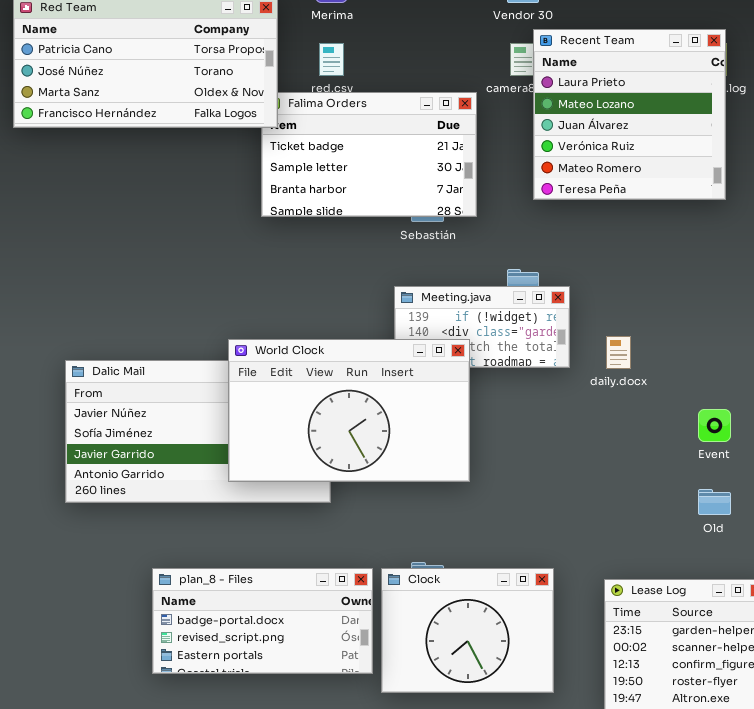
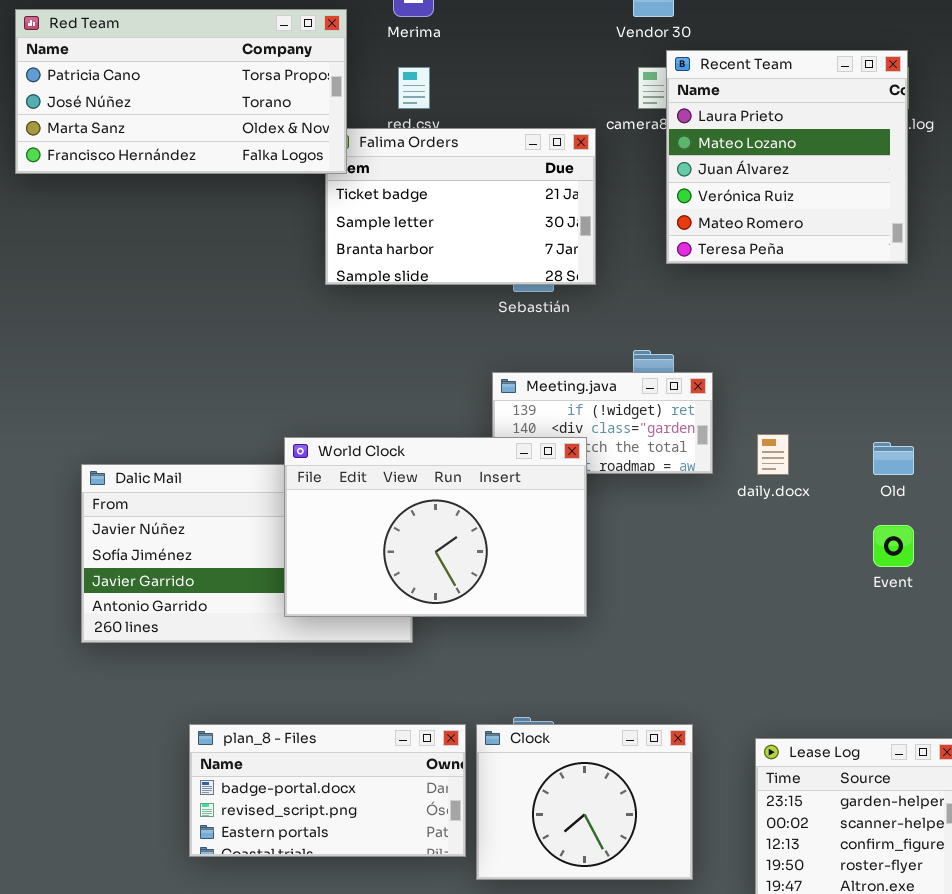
Old: [698,489,731,515] -> [873,442,914,475], moved

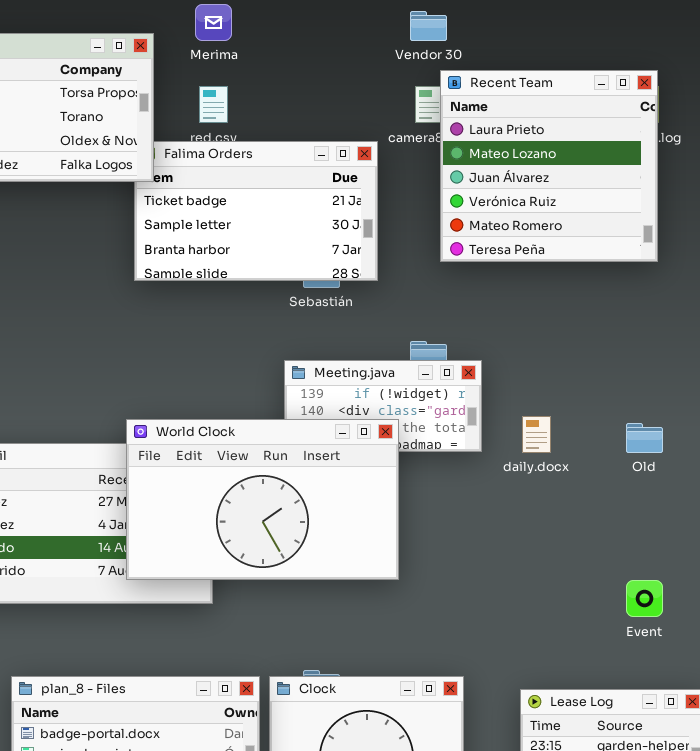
World Clock: [284,437,587,617] -> [126,419,399,580], moved
Event: [873,525,914,567] -> [626,580,663,617], moved

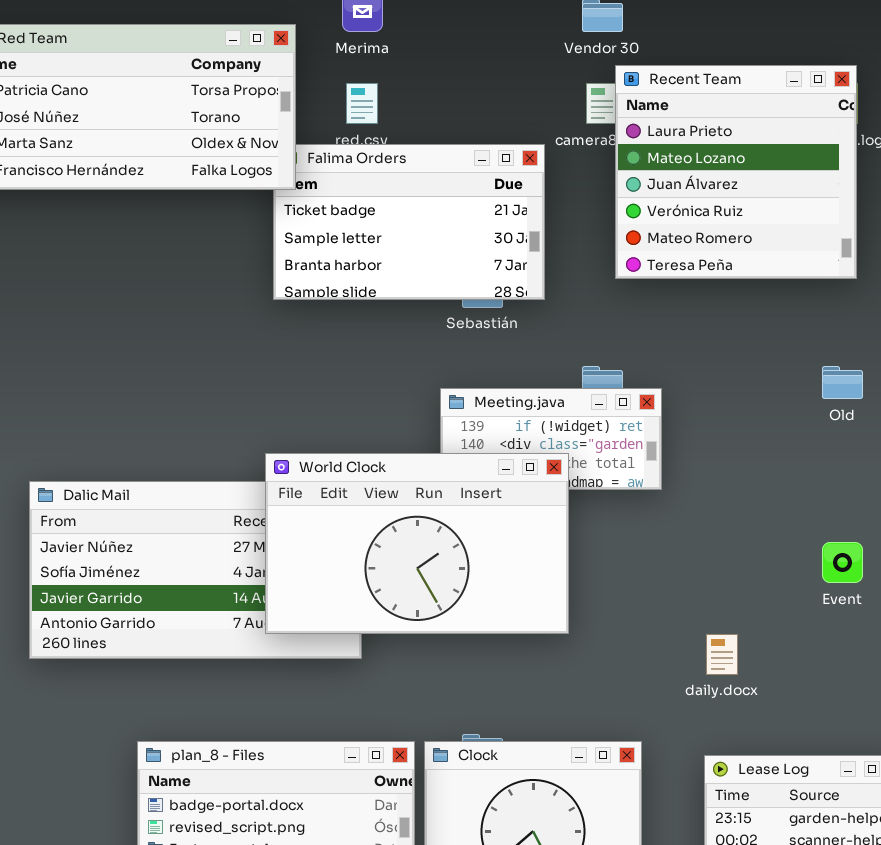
daily.docx: [522,416,551,453] -> [706,634,738,675], moved
Old: [626,423,663,453] -> [822,366,863,399], moved
Event: [626,580,663,617] -> [822,542,863,583], moved

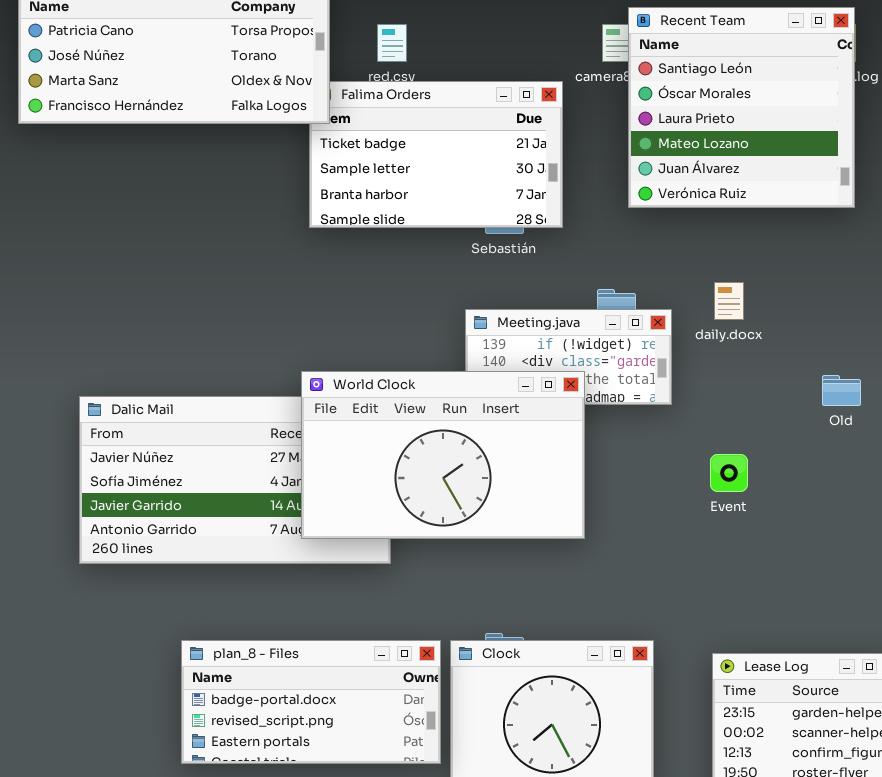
Recent Team: [615,65,857,279] -> [628,7,855,208], scrolled up 2 rows
Old: [822,366,863,399] -> [822,375,861,406], moved
Event: [822,542,863,583] -> [710,454,748,492], moved
daily.docx: [706,634,738,675] -> [714,282,744,320], moved

